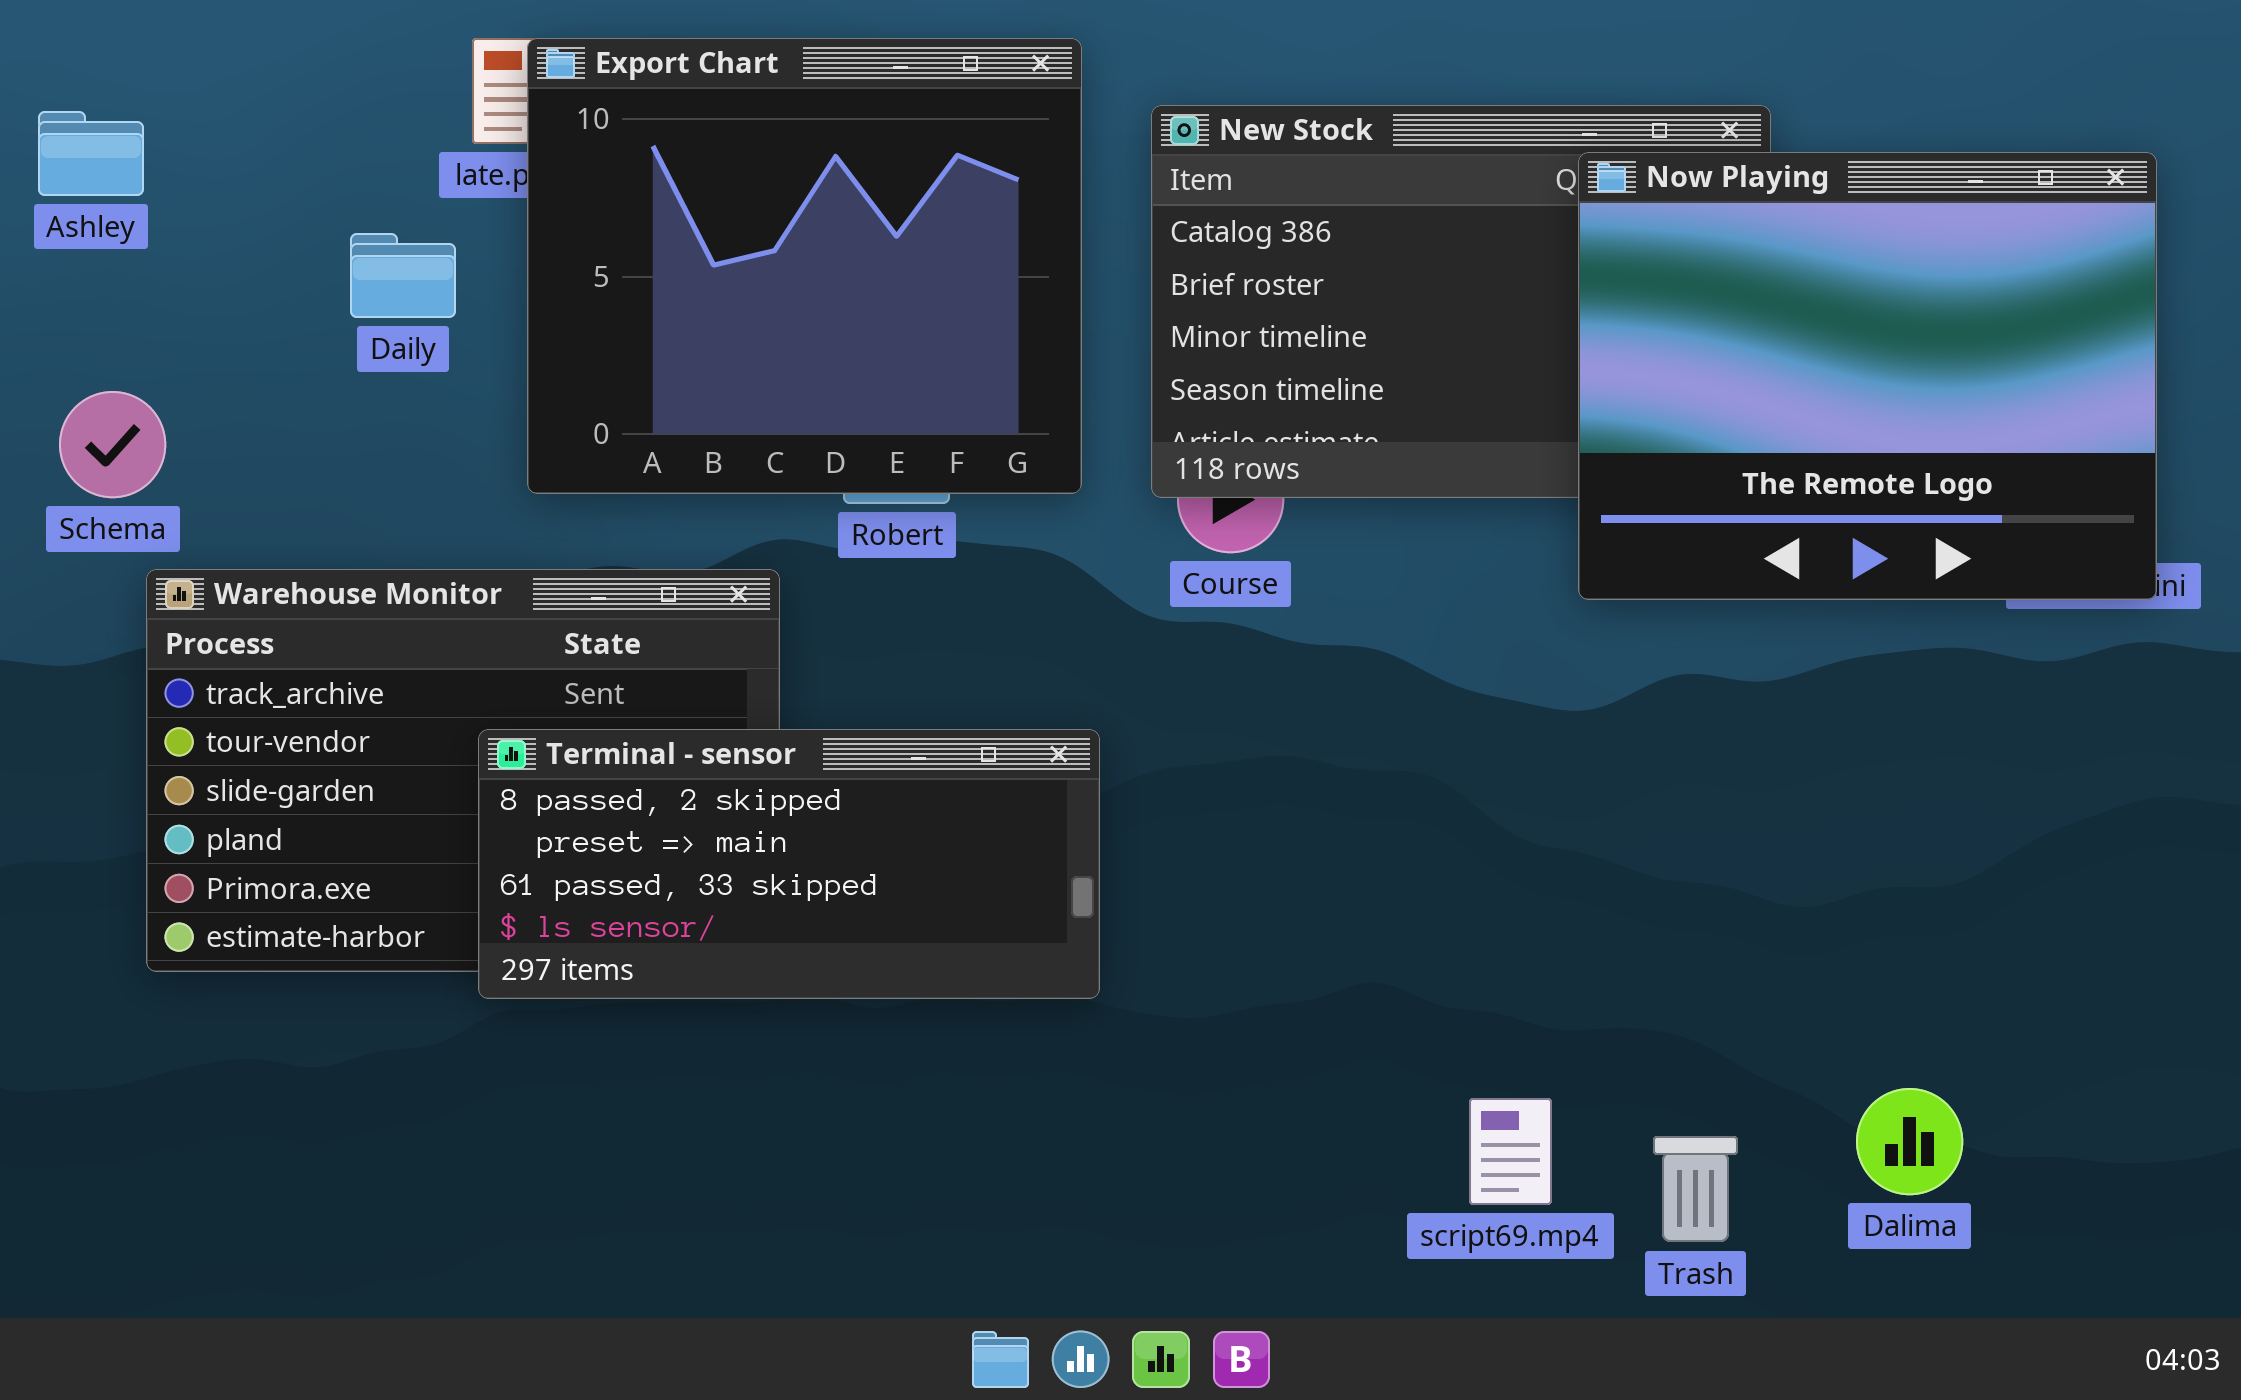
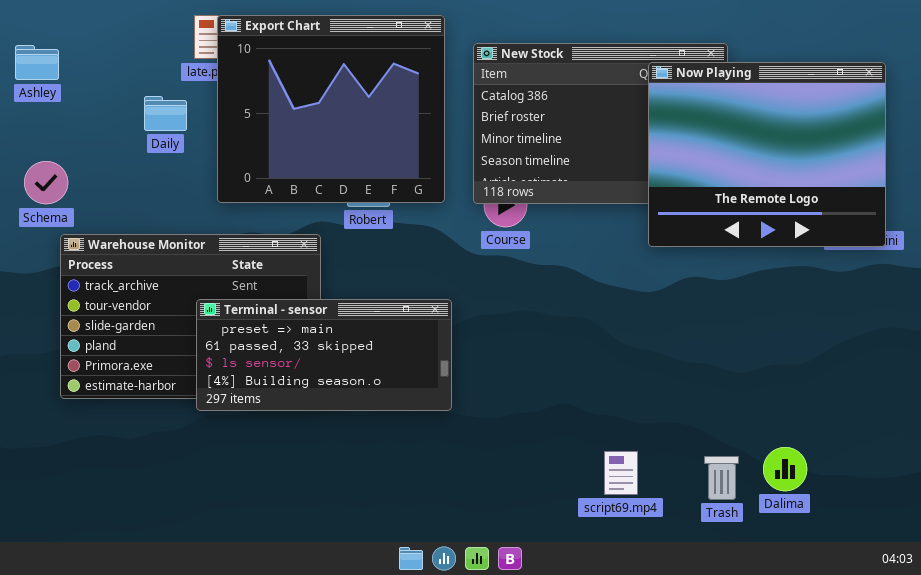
Terminal - sensor: [478,729,1100,999] -> [196,299,452,411], scrolled down 1 row
Trash: [1653,1136,1738,1242] -> [704,456,739,500], moved

